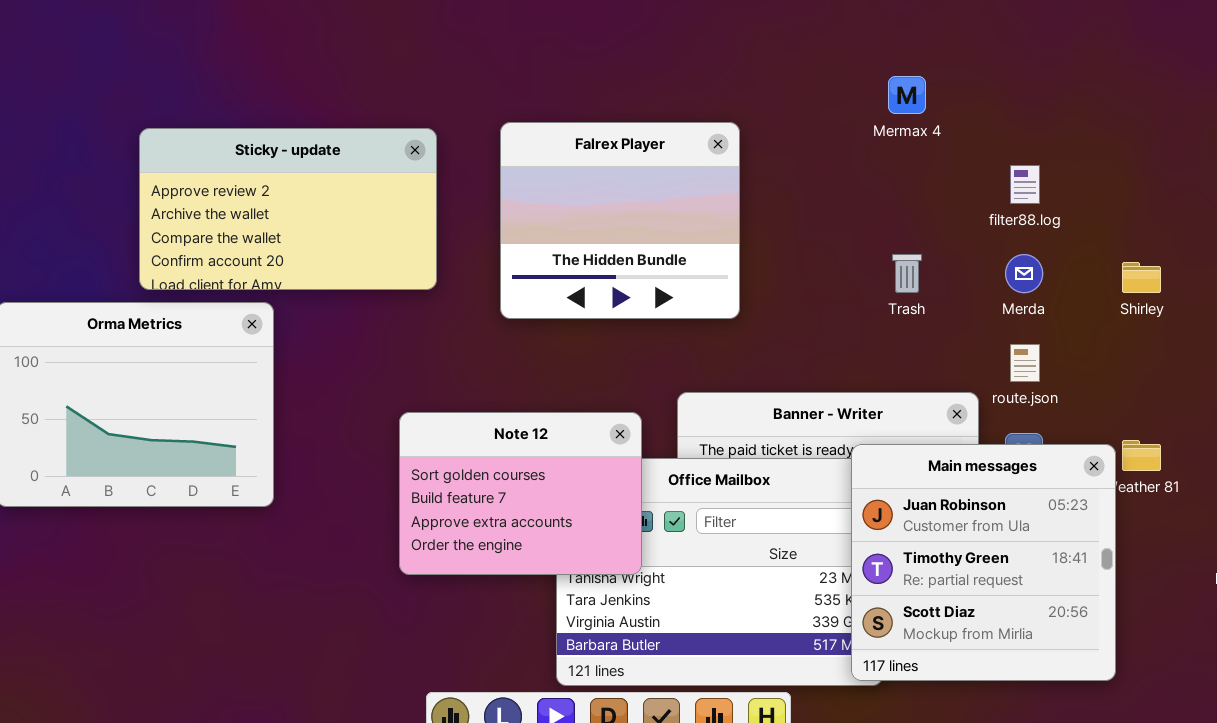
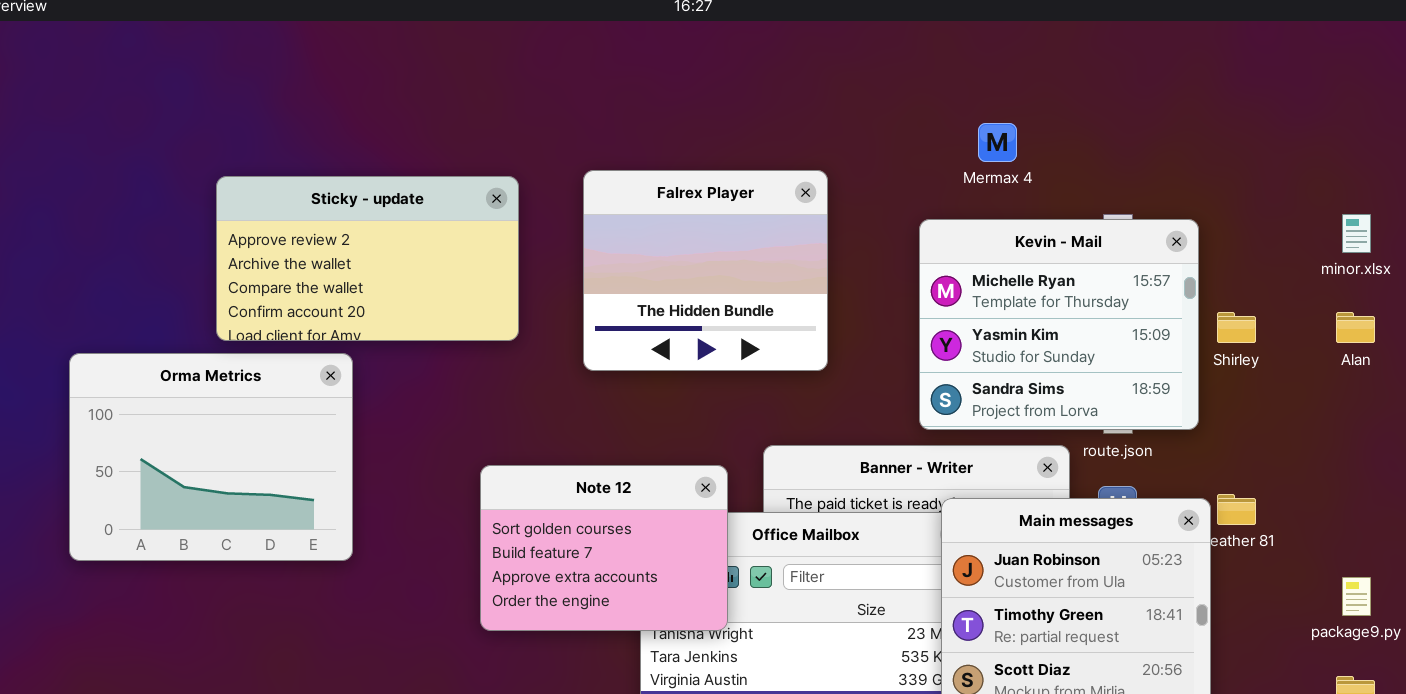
Kevin - Mail: none -> [919,219,1199,430], opened

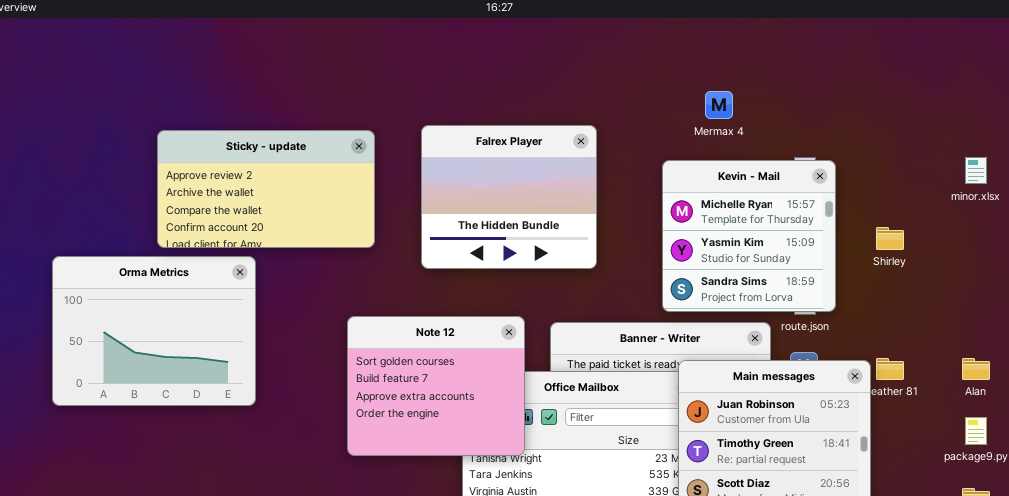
Kevin - Mail: [919,219,1199,430] -> [662,160,836,312], resized
Alan: [1336,312,1375,343] -> [962,358,990,380], moved
Note 12: [480,465,728,631] -> [347,316,525,456], resized

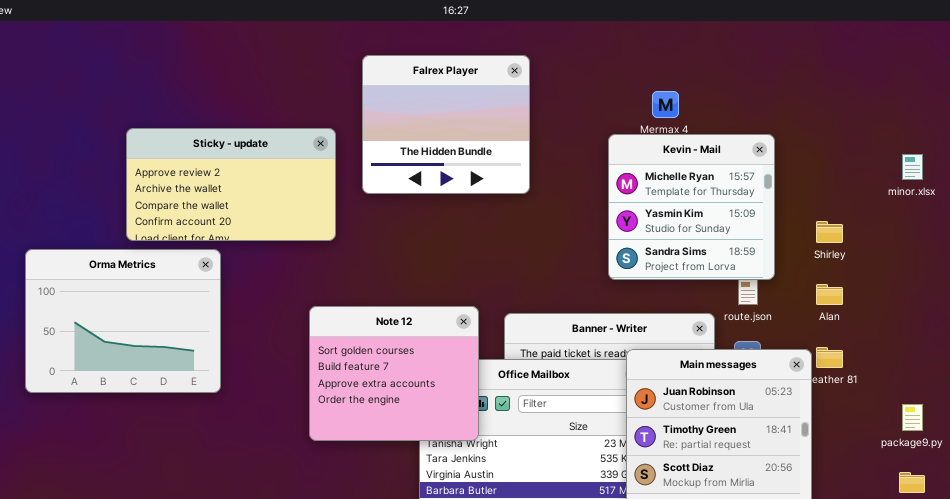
Falrex Player: [421,125,597,269] -> [362,55,530,194], moved
Kevin - Mail: [662,160,836,312] -> [608,134,775,280], moved
Alan: [962,358,990,380] -> [816,284,843,305], moved

